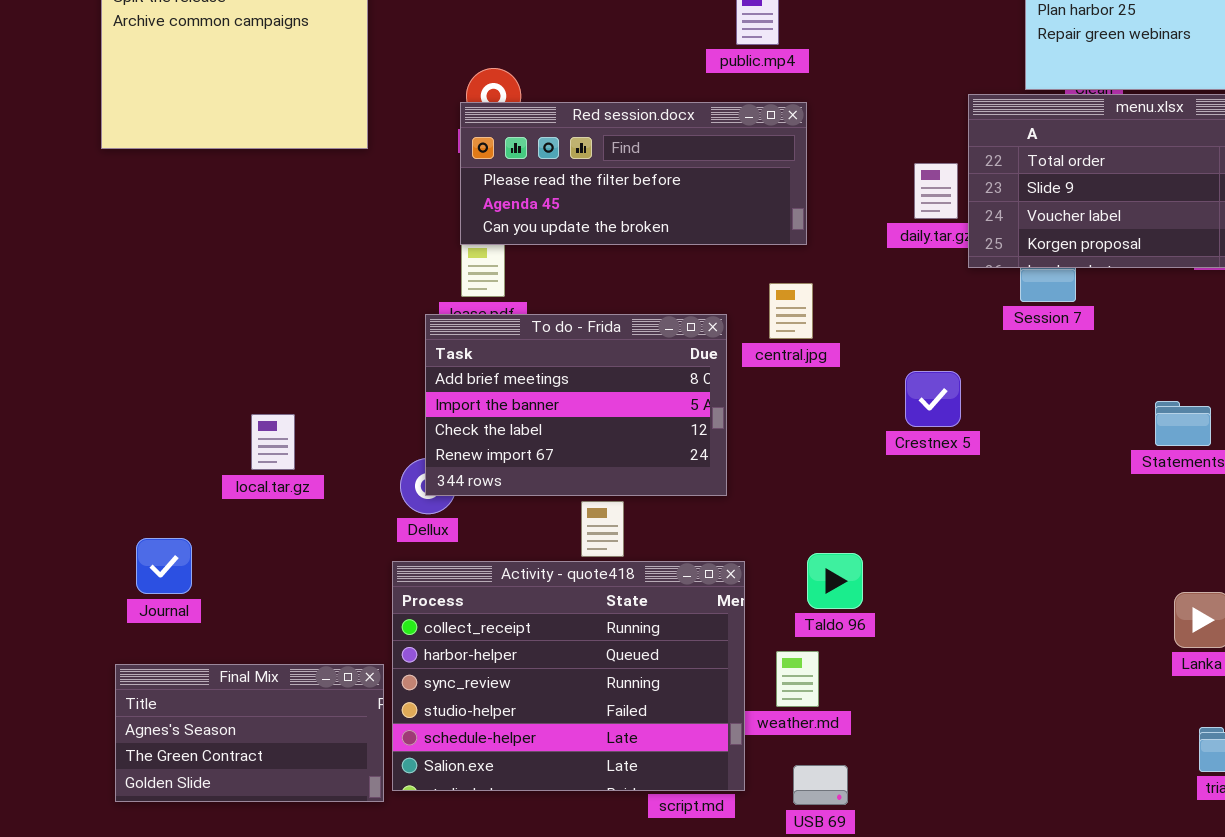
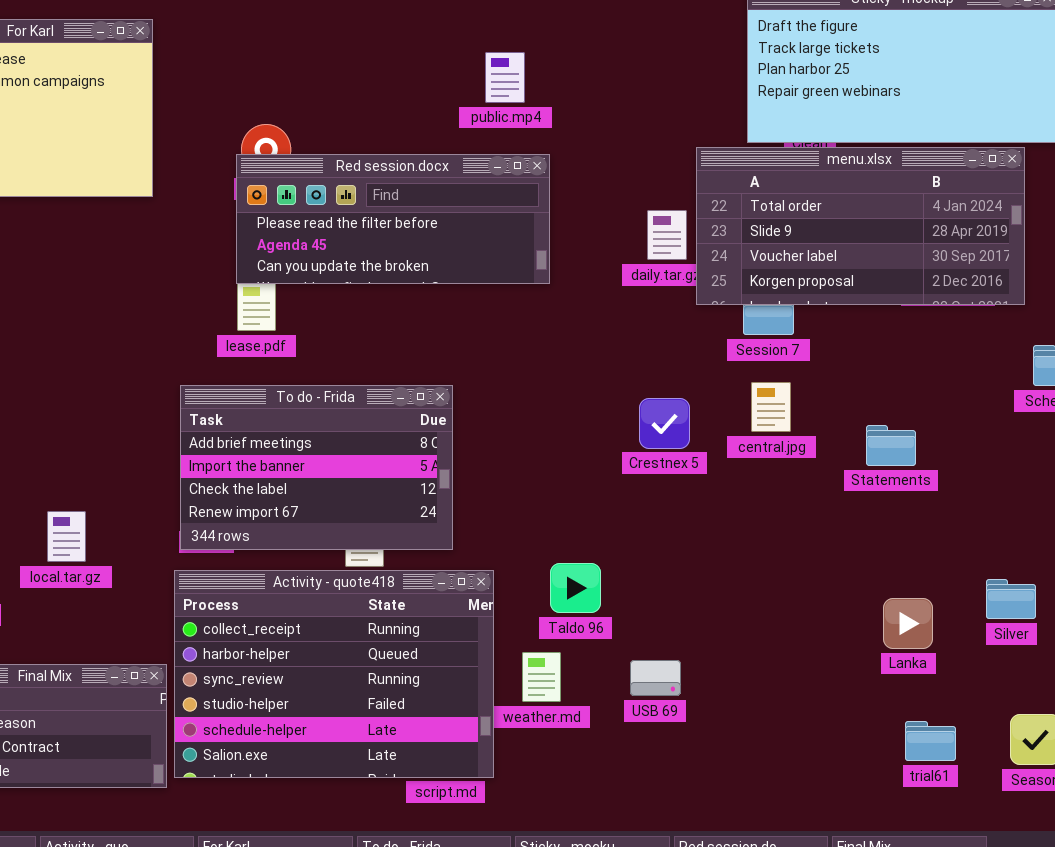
central.jpg: [769,283,813,339] -> [751,382,791,432], moved
To do - Frida: [425,314,727,496] -> [180,385,453,550], moved
local.tar.gz: [251,414,295,470] -> [47,511,86,562], moved
USB 69: [793,765,848,805] -> [630,660,681,696], moved

